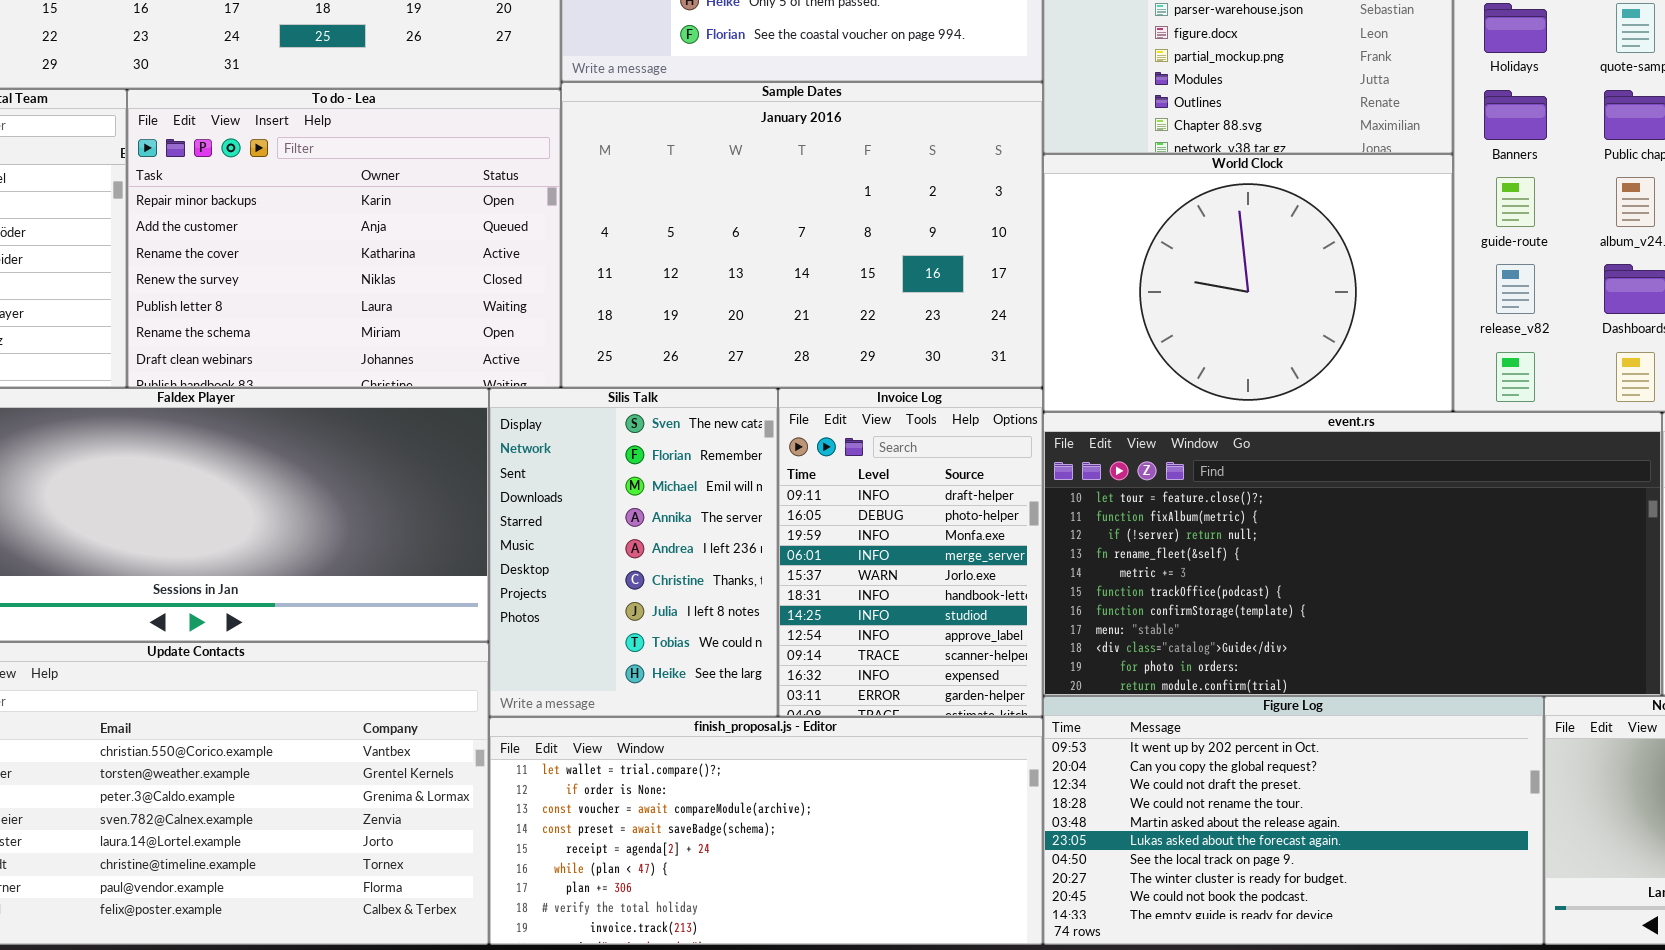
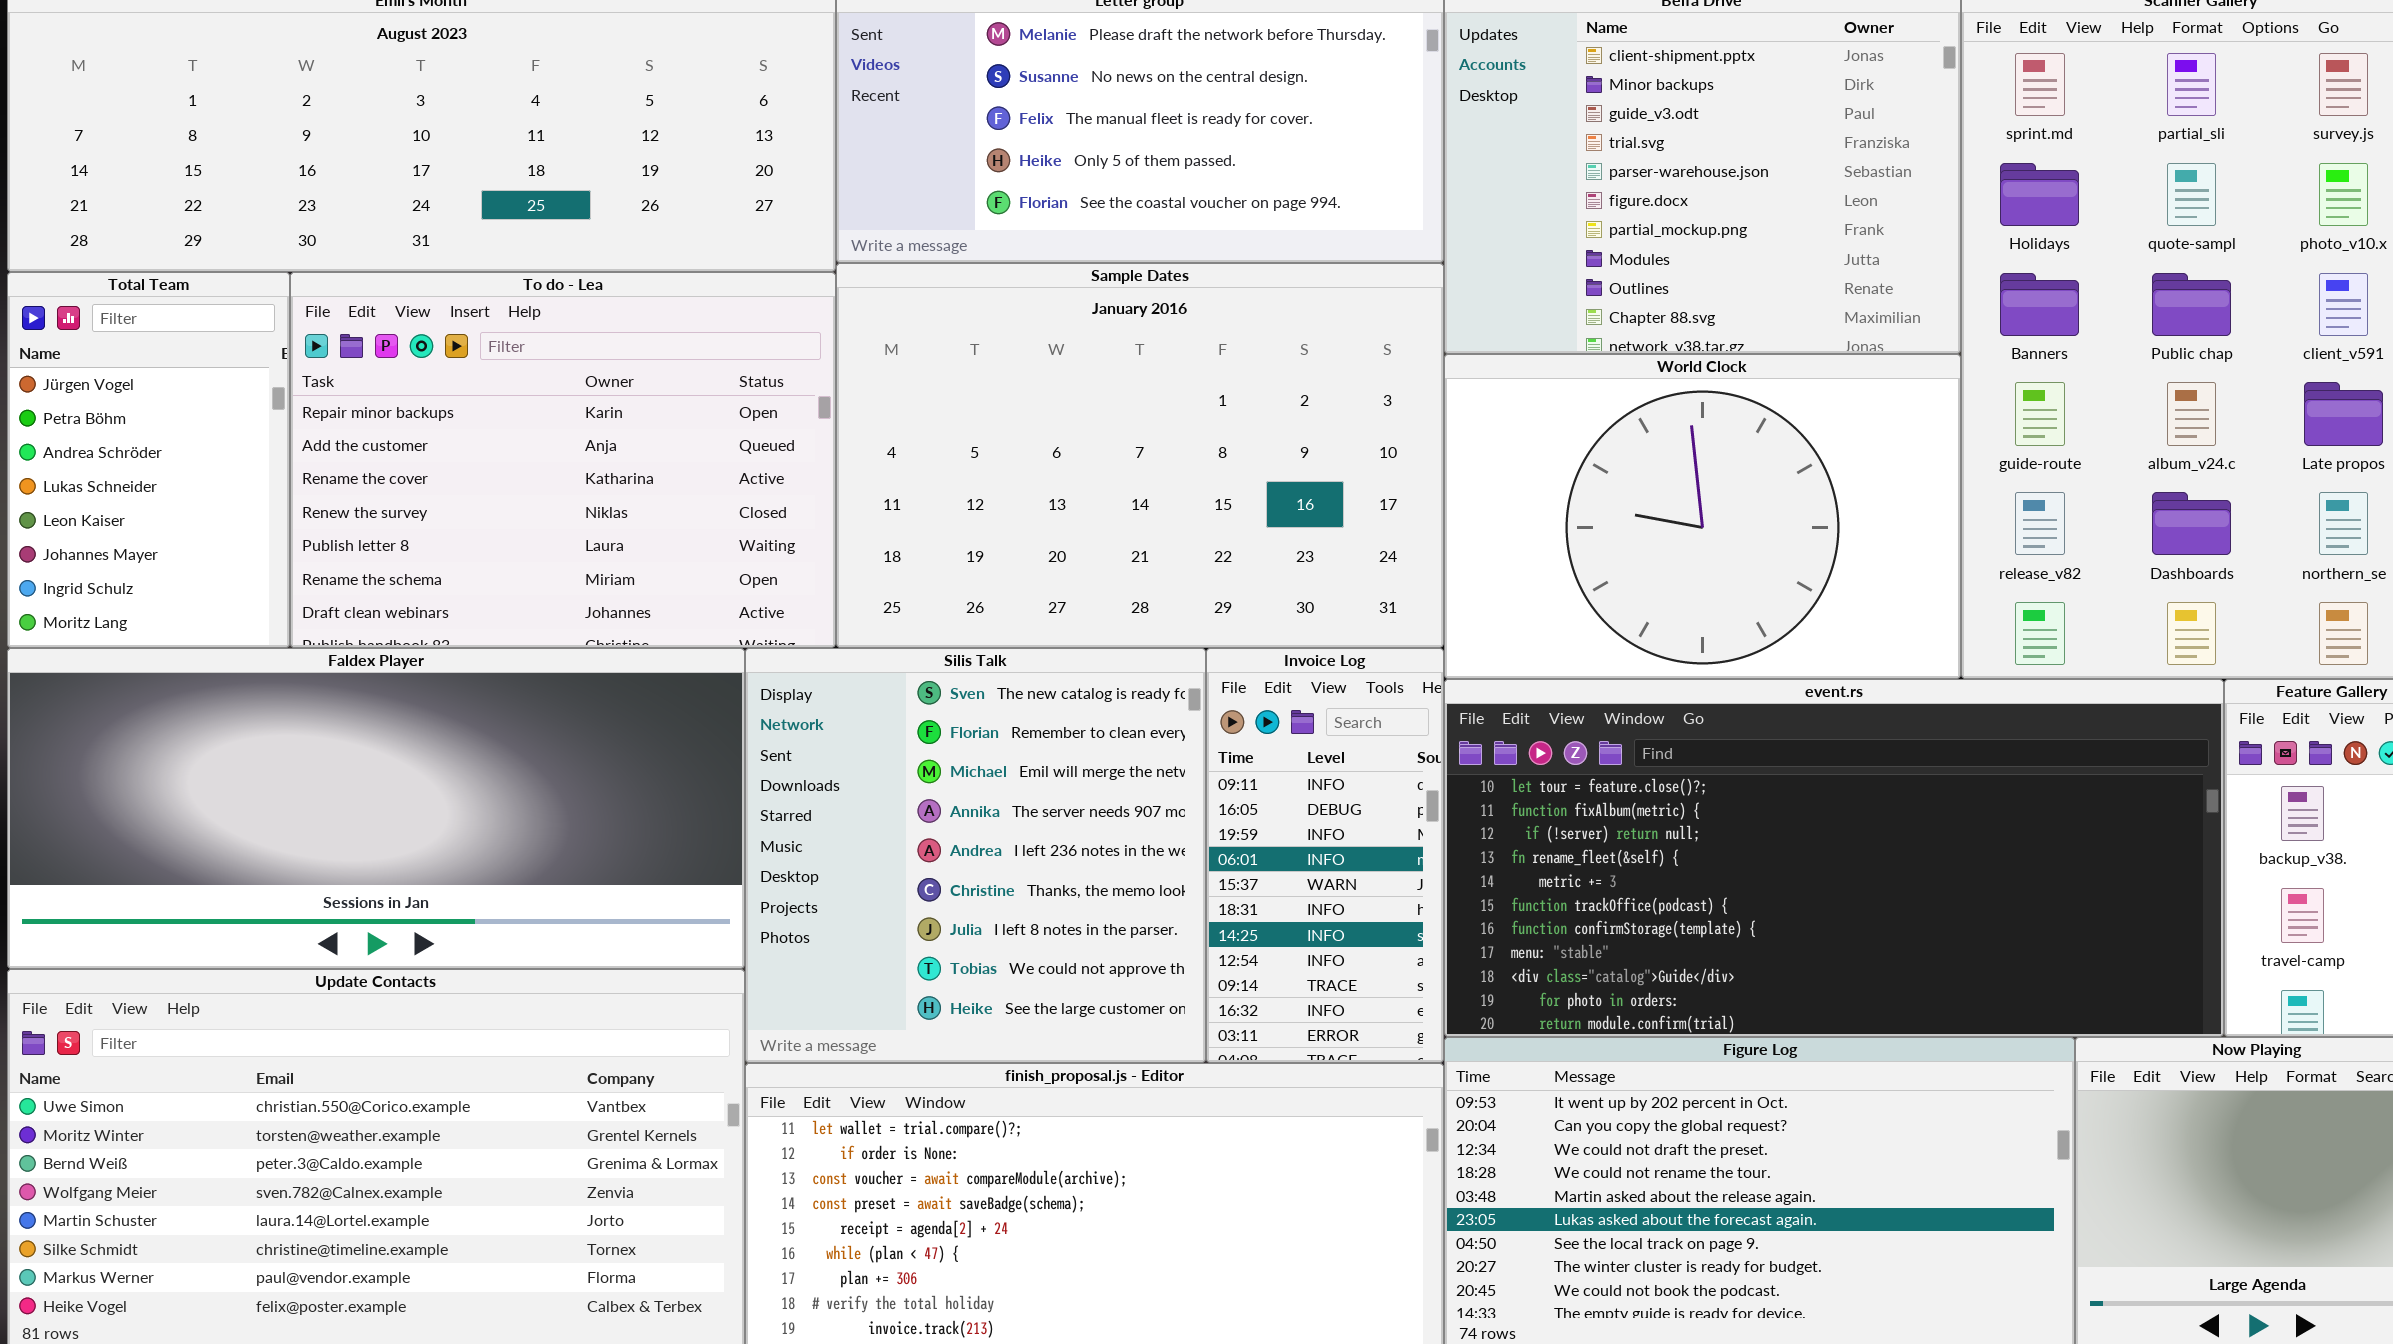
Silis Talk: [489,388,778,717] -> [745,648,1206,1063], resized
Invoice Log: [778,388,1043,717] -> [1206,648,1444,1063], resized

